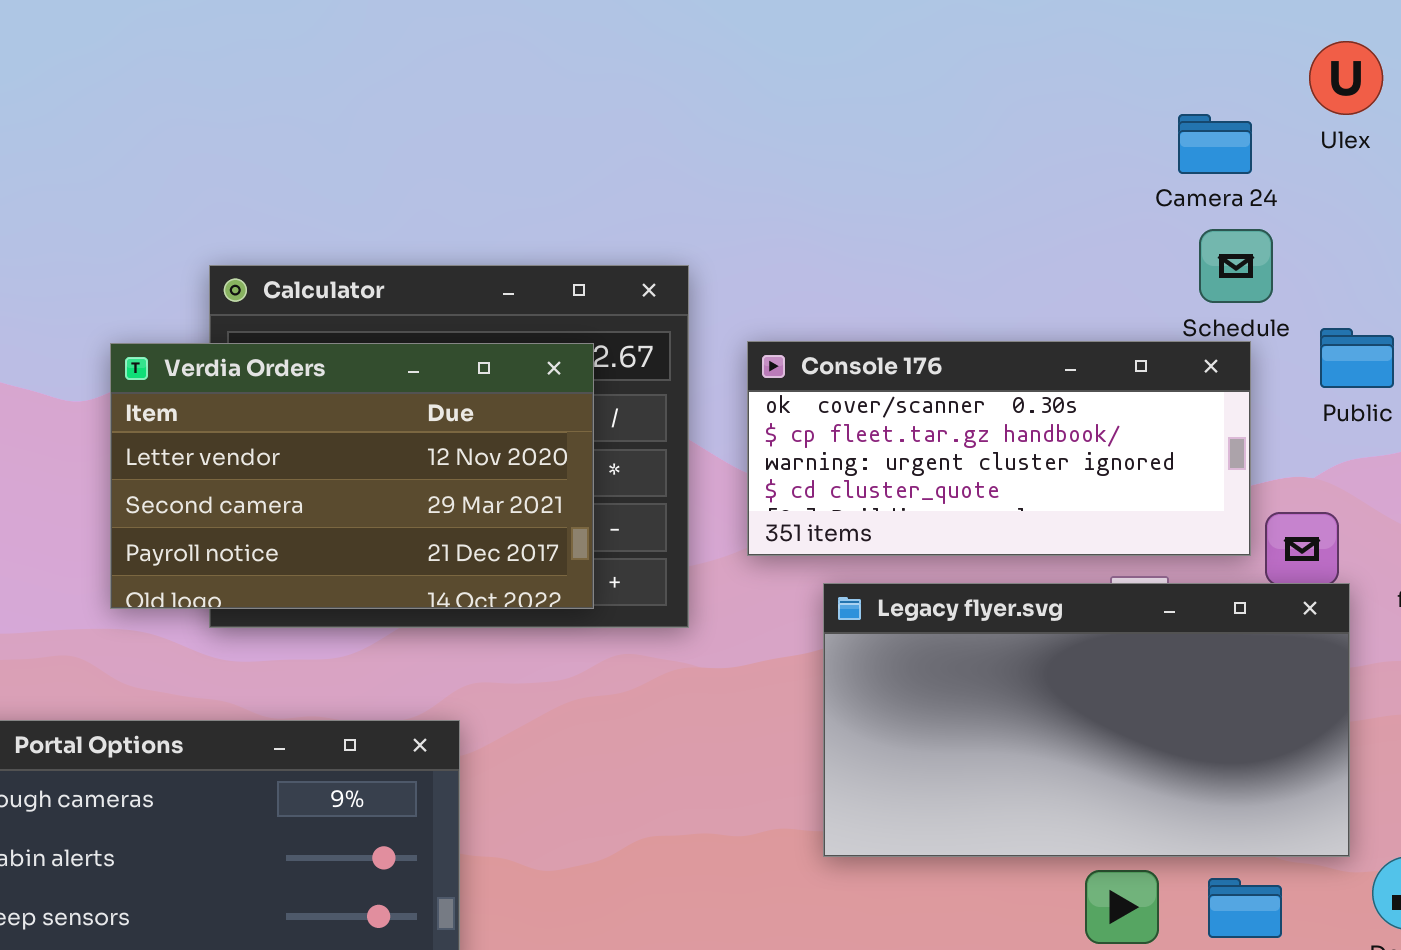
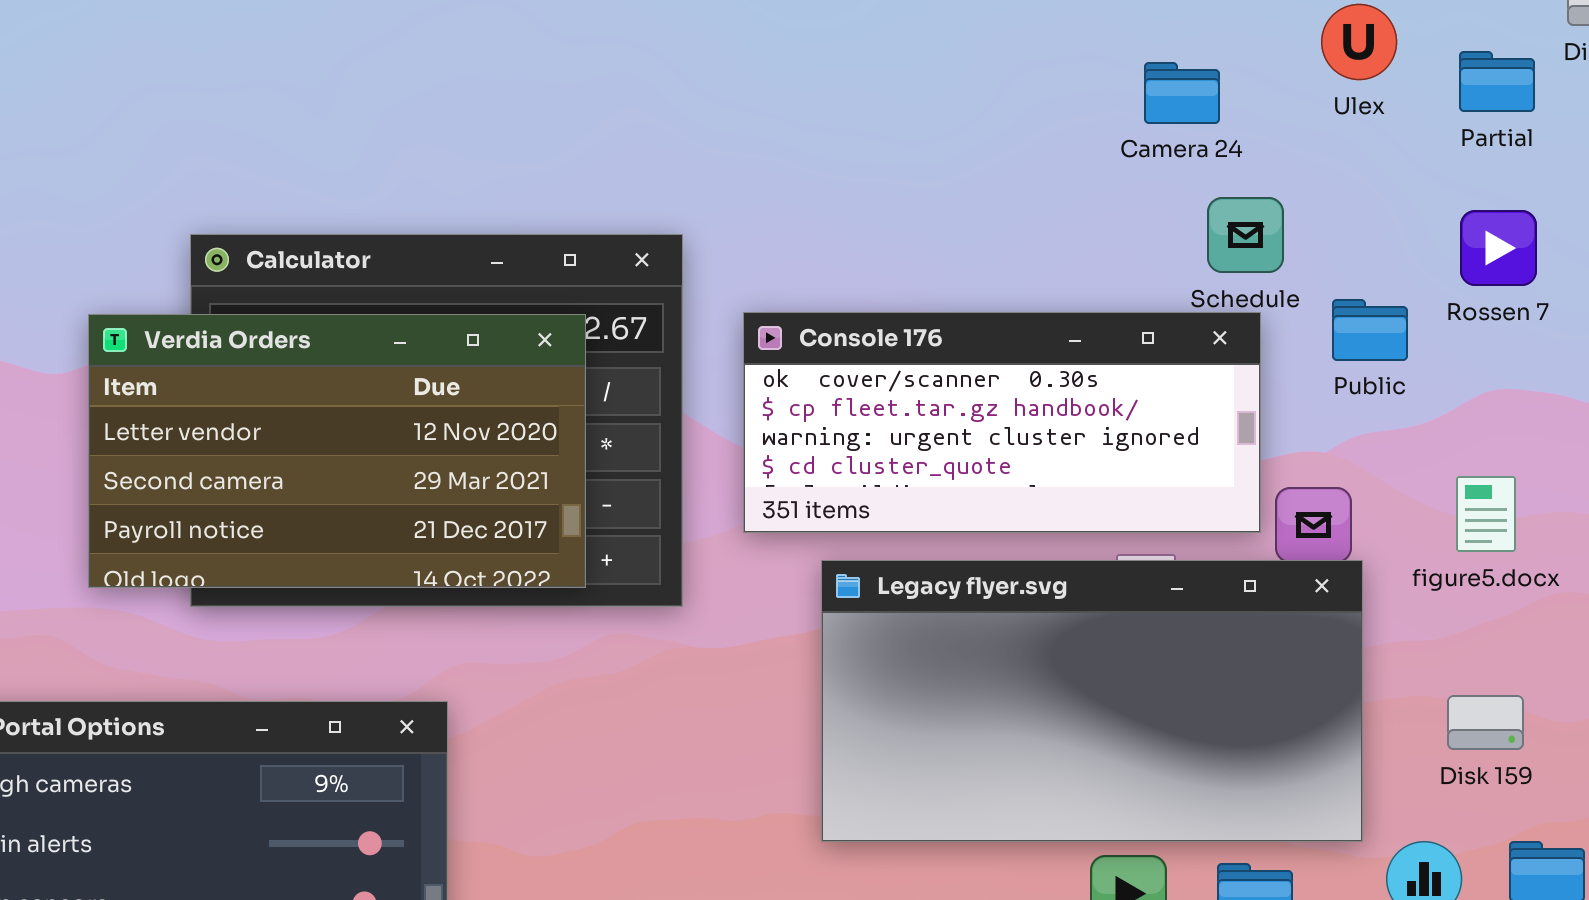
Camera 24: [1178,114,1252,174] -> [1144,62,1220,124], moved

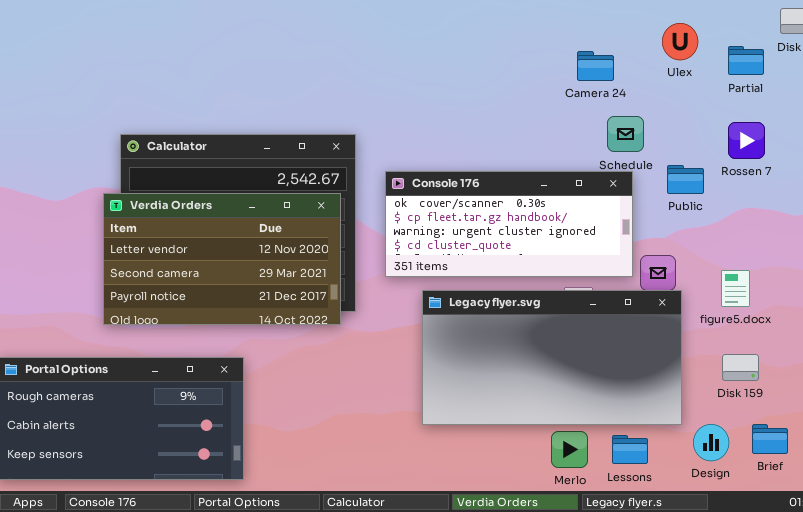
Verdia Orders: [88,314,586,588] -> [103,193,341,325], moved
figure5.docx: [1456,476,1516,552] -> [721,270,750,307], moved

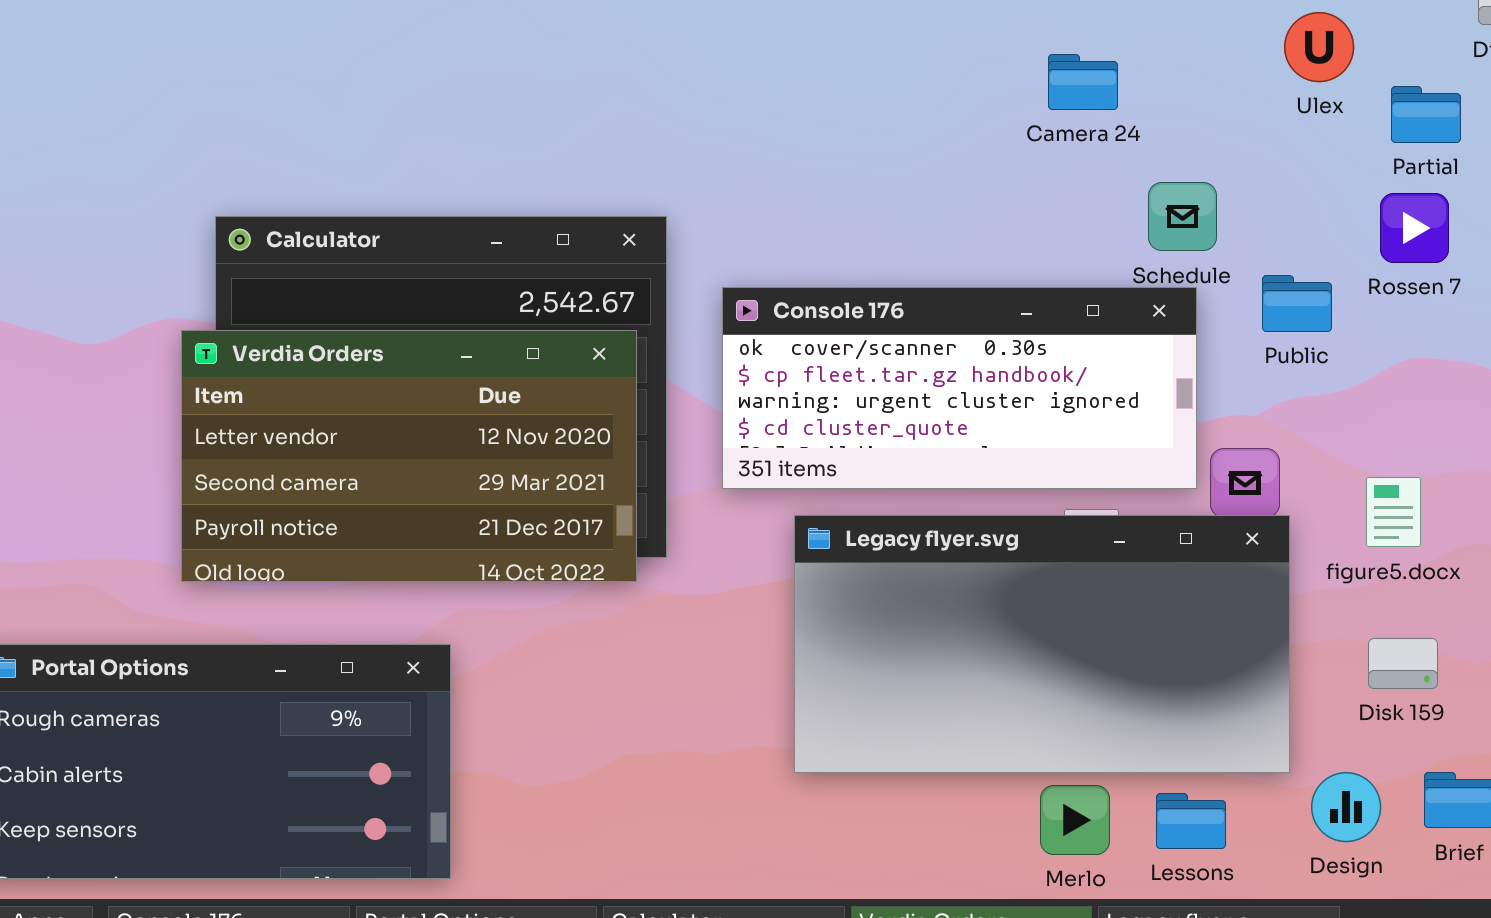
Ulex: [662,23,698,60] -> [1284,12,1354,82], moved
Partial: [728,46,764,75] -> [1391,86,1461,143], moved
Camera 24: [577,51,614,81] -> [1048,54,1118,110], moved

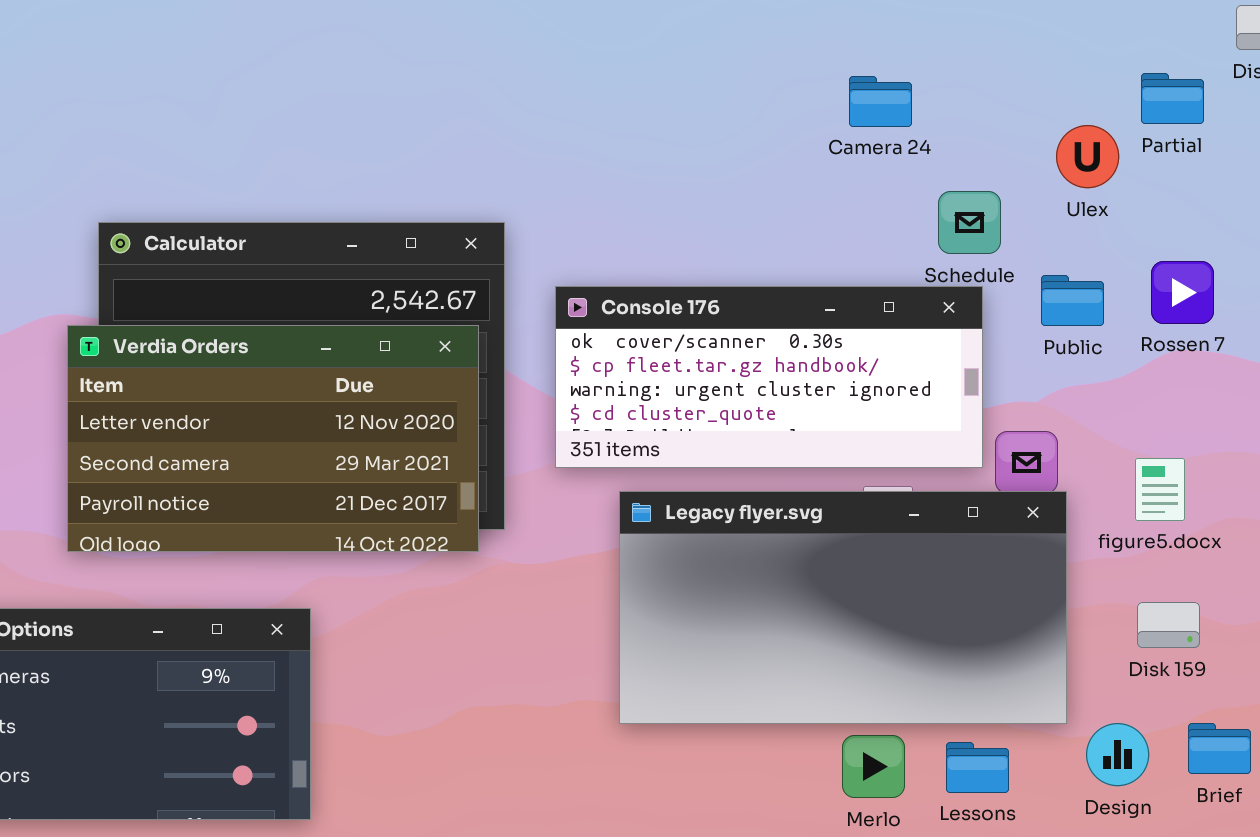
Ulex: [1284,12,1354,82] -> [1056,125,1119,188], moved
Partial: [1391,86,1461,143] -> [1141,73,1204,124], moved
Rossen 7: [1380,193,1449,263] -> [1151,261,1214,324], moved

